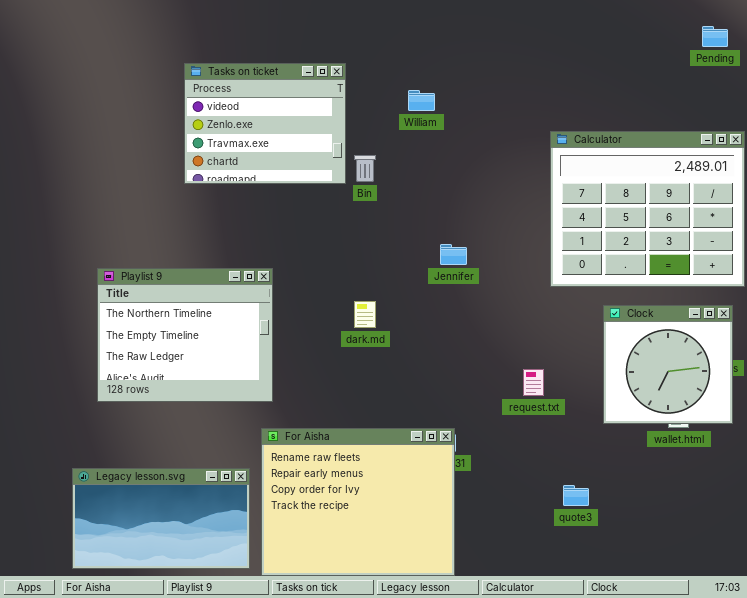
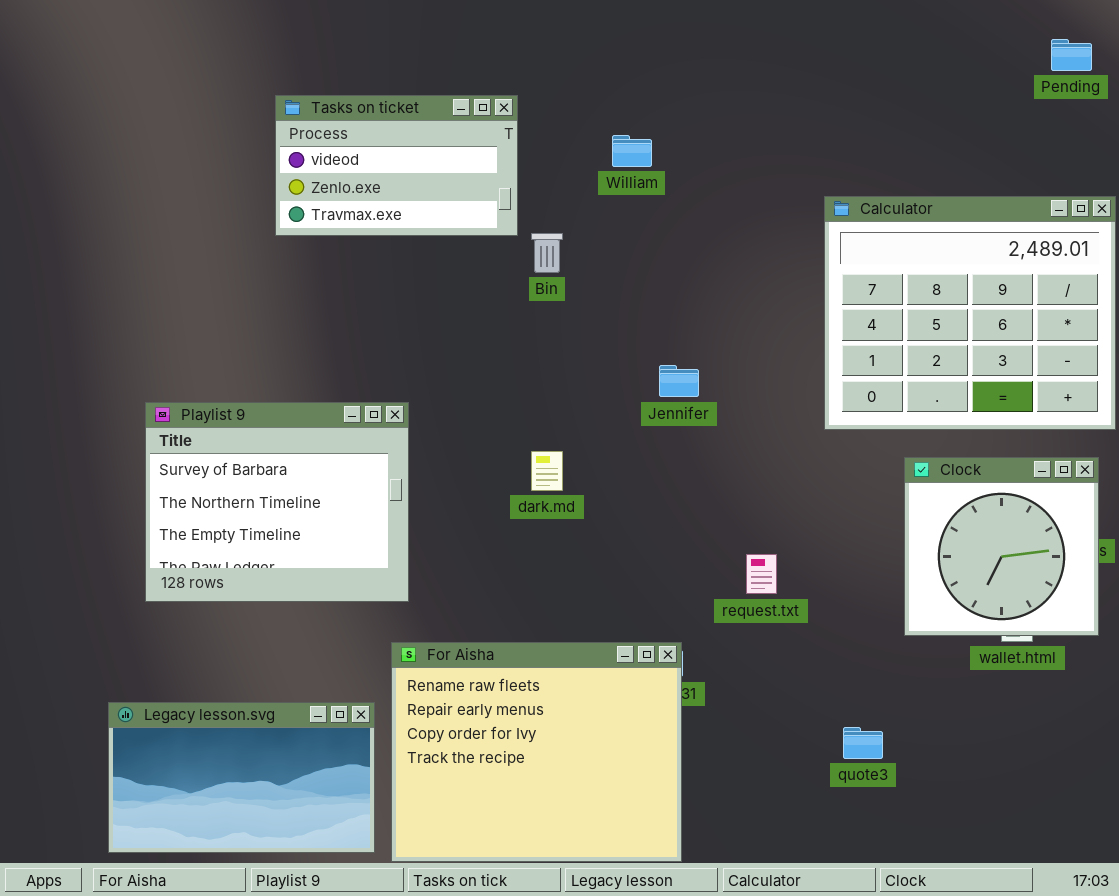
Tasks on ticket: [184,63,346,184] -> [275,95,518,236], resized
Playlist 9: [97,268,273,402] -> [145,402,409,602], scrolled up 1 row
request.txt: [523,369,544,396] -> [746,554,777,594], moved

